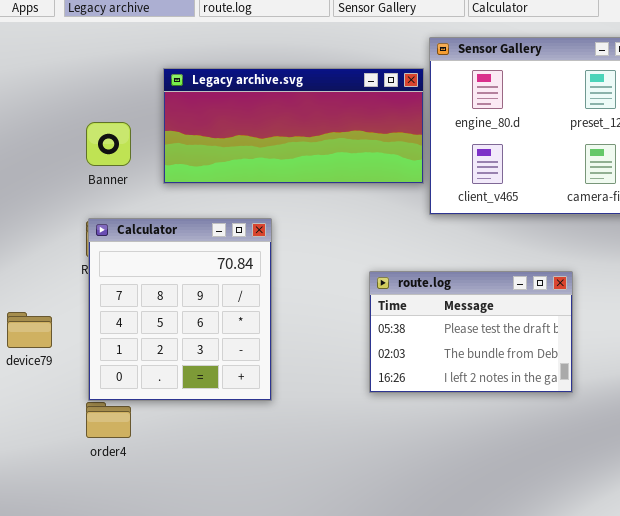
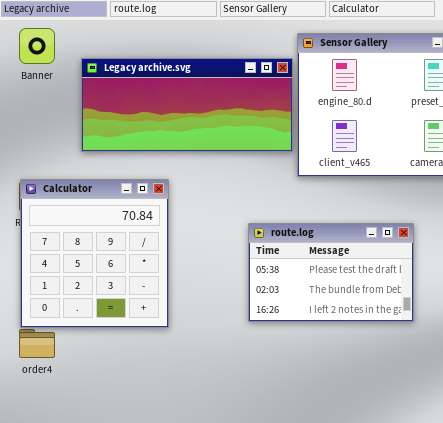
Banner: [86,122,131,166] -> [19,28,55,64], moved

